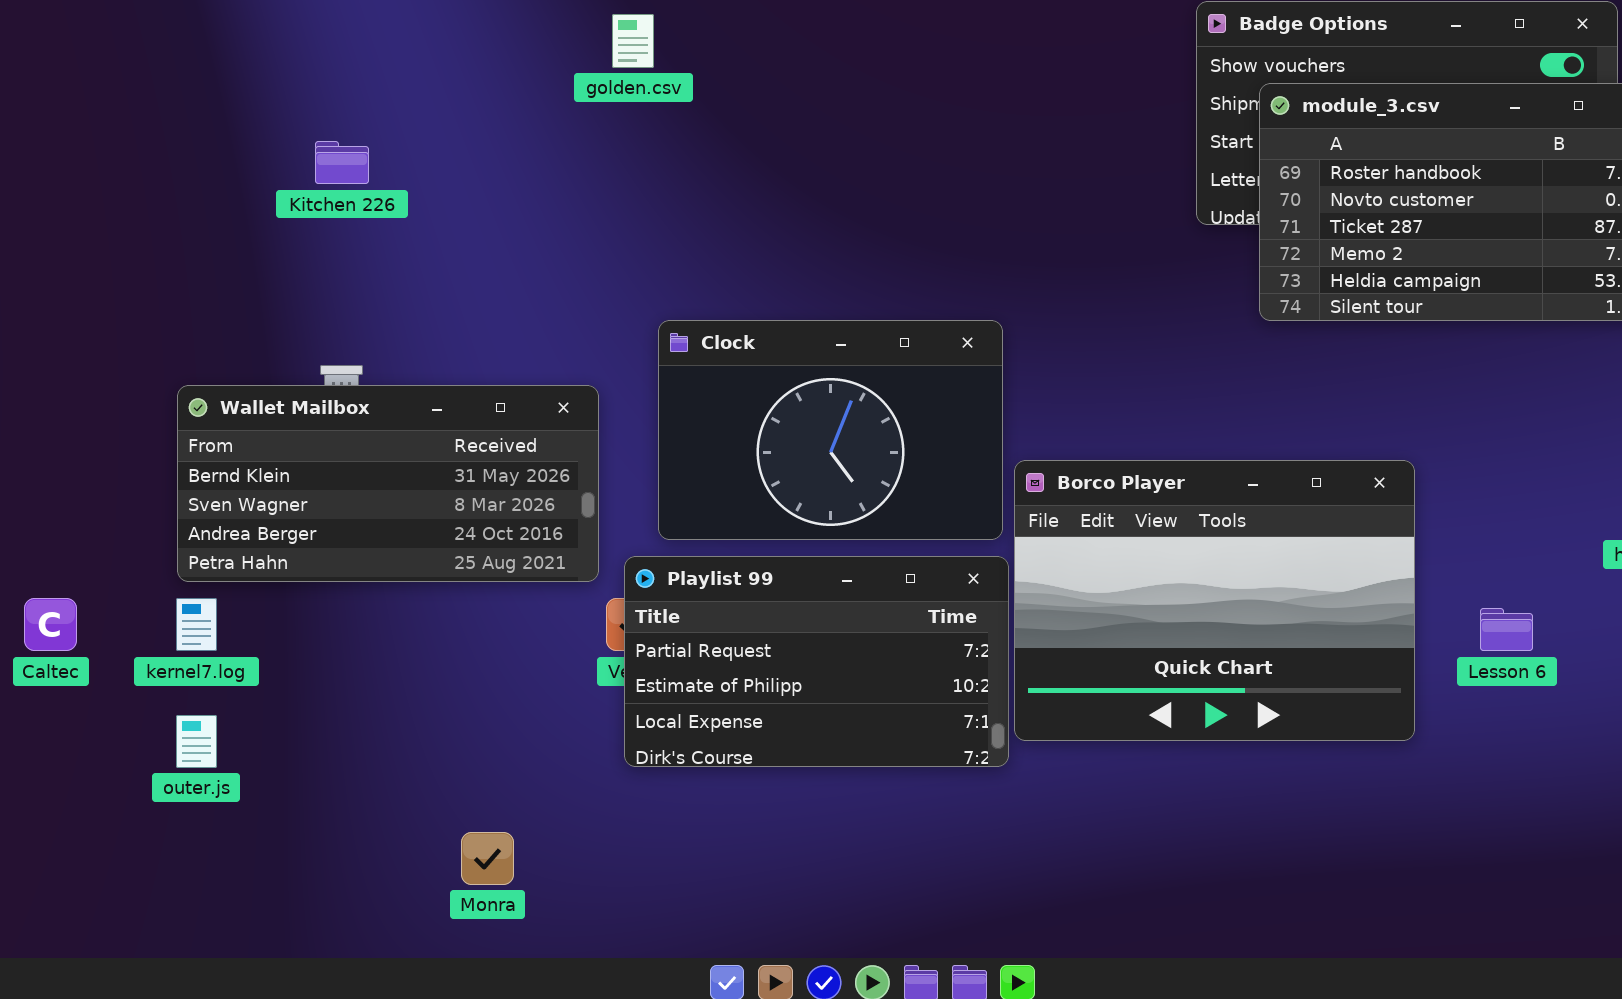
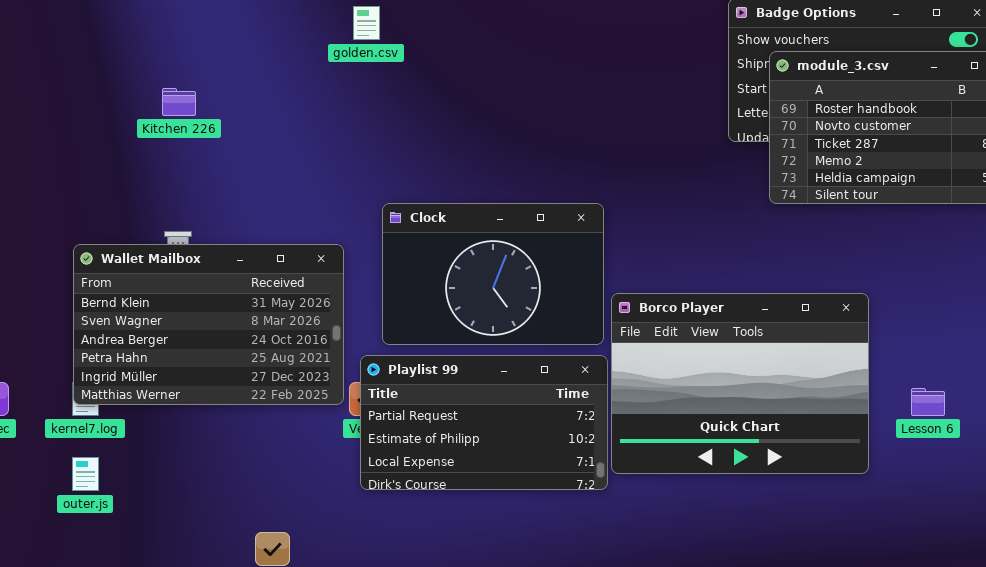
Wallet Mailbox: [177,385,599,582] -> [73,244,344,405], resized

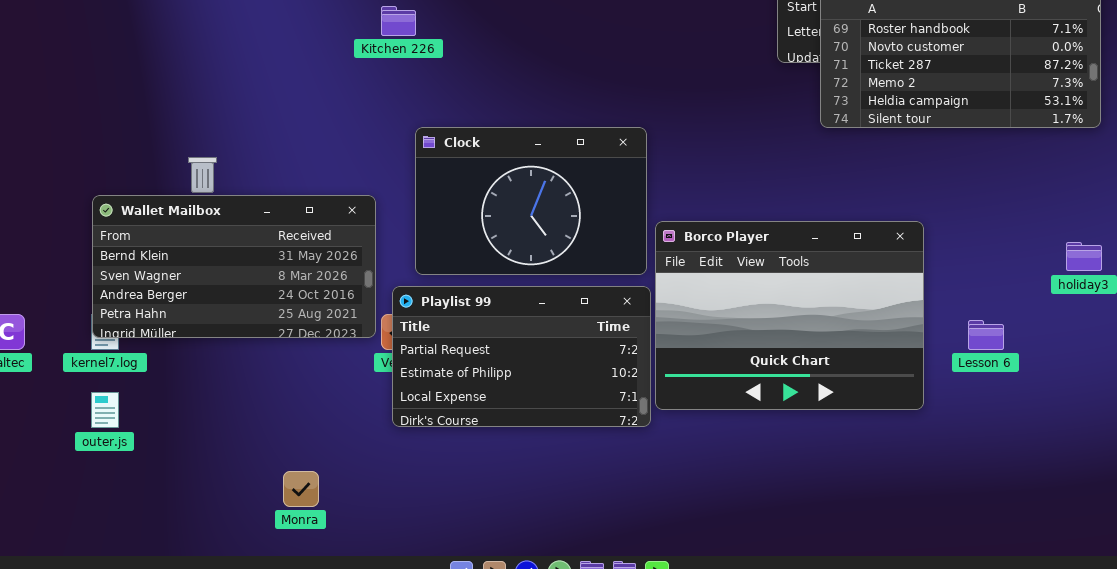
Kitchen 226: [162,88,196,116] -> [381,6,416,36], moved
Wallet Mailbox: [73,244,344,405] -> [92,195,376,338], resized

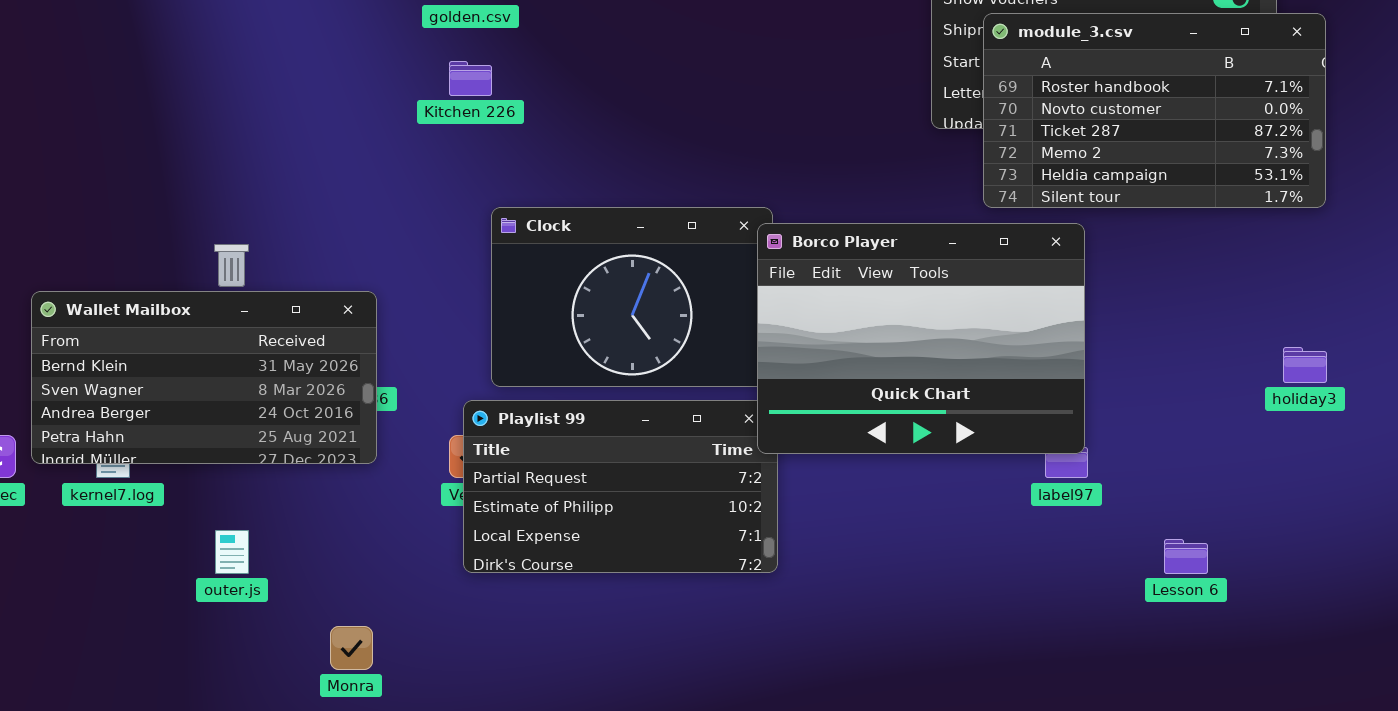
Wallet Mailbox: [92,195,376,338] -> [31,291,377,464], moved
Borco Player: [655,221,924,410] -> [757,223,1085,454], moved
Lesson 6: [968,320,1004,350] -> [1164,539,1208,574], moved
outer.js: [91,392,119,428] -> [215,530,249,574], moved

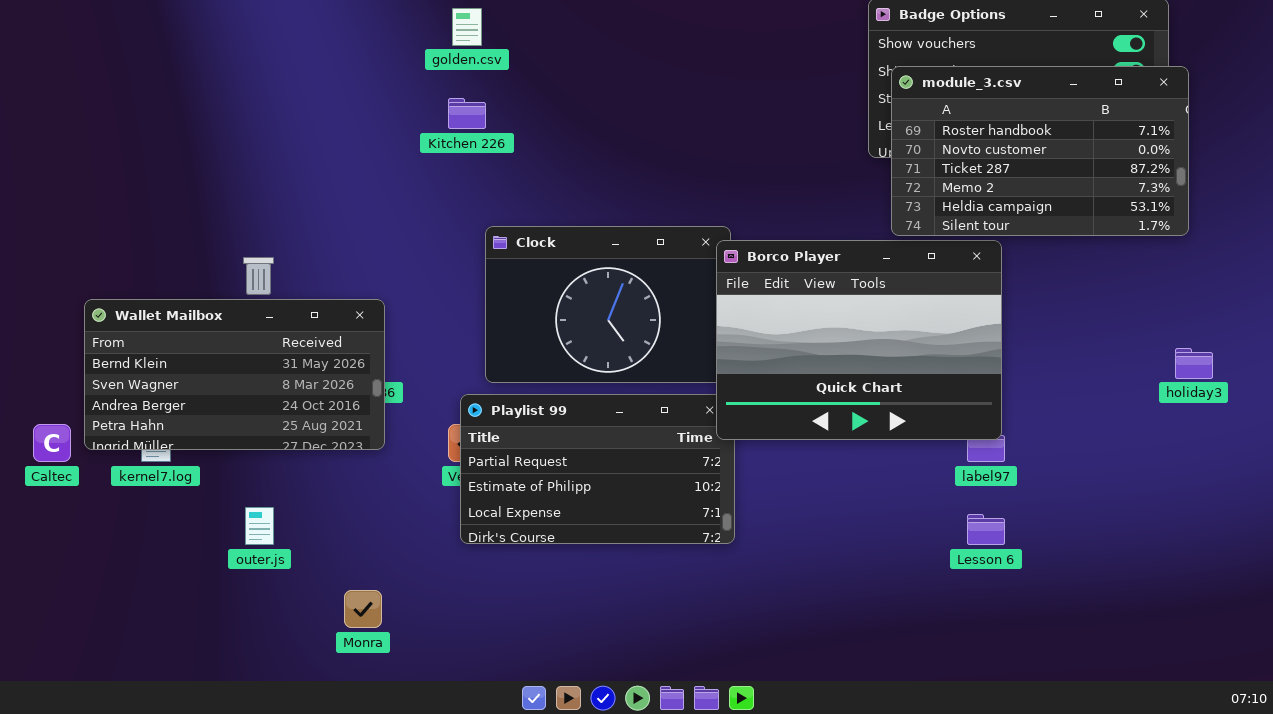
module_3.csv: [983,13,1326,208] -> [891,66,1189,236], moved
Lesson 6: [1164,539,1208,574] -> [967,514,1005,545], moved

